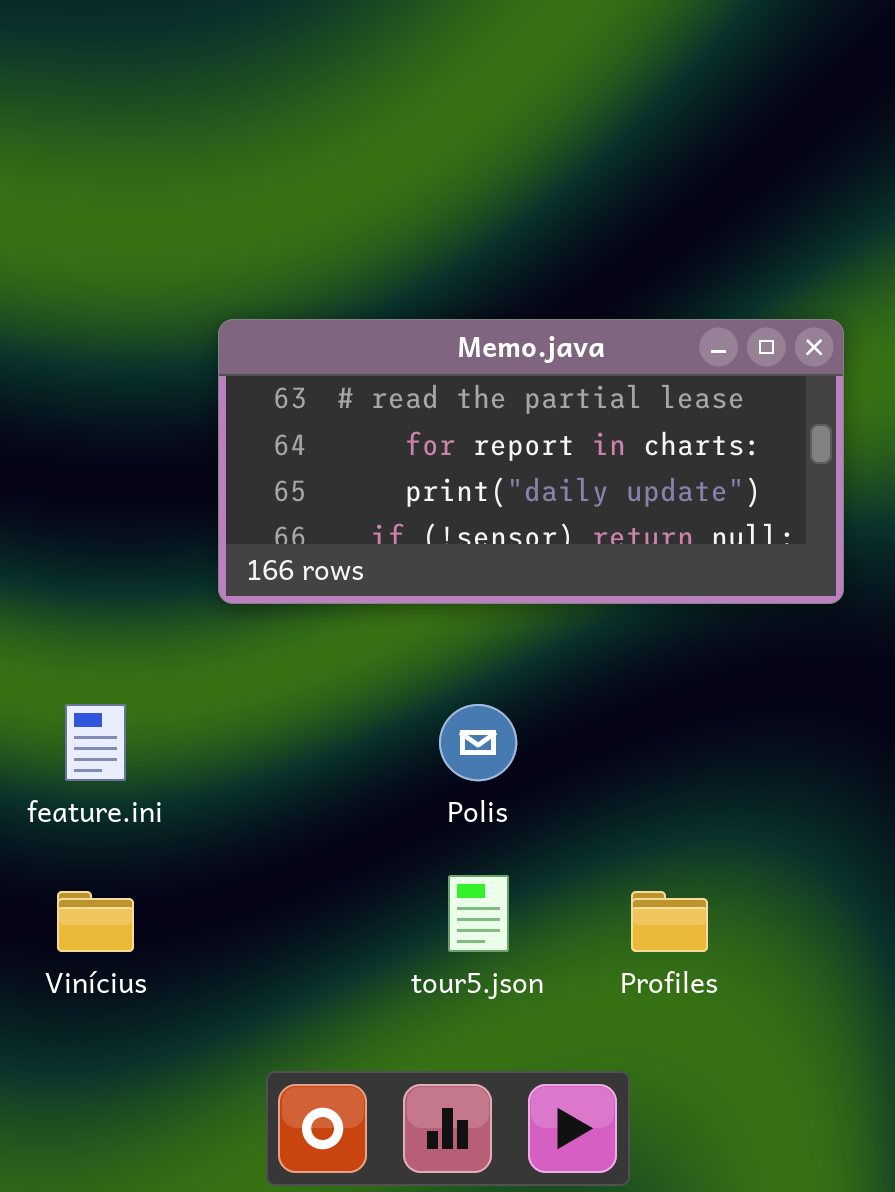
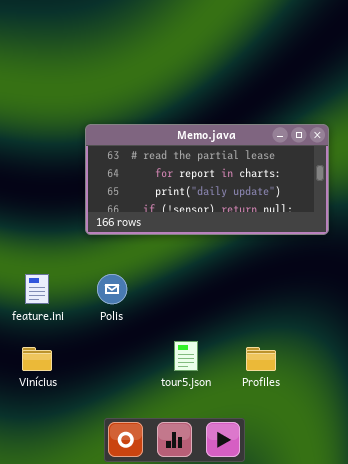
Polis: [439,704,517,781] -> [97,274,127,304], moved

